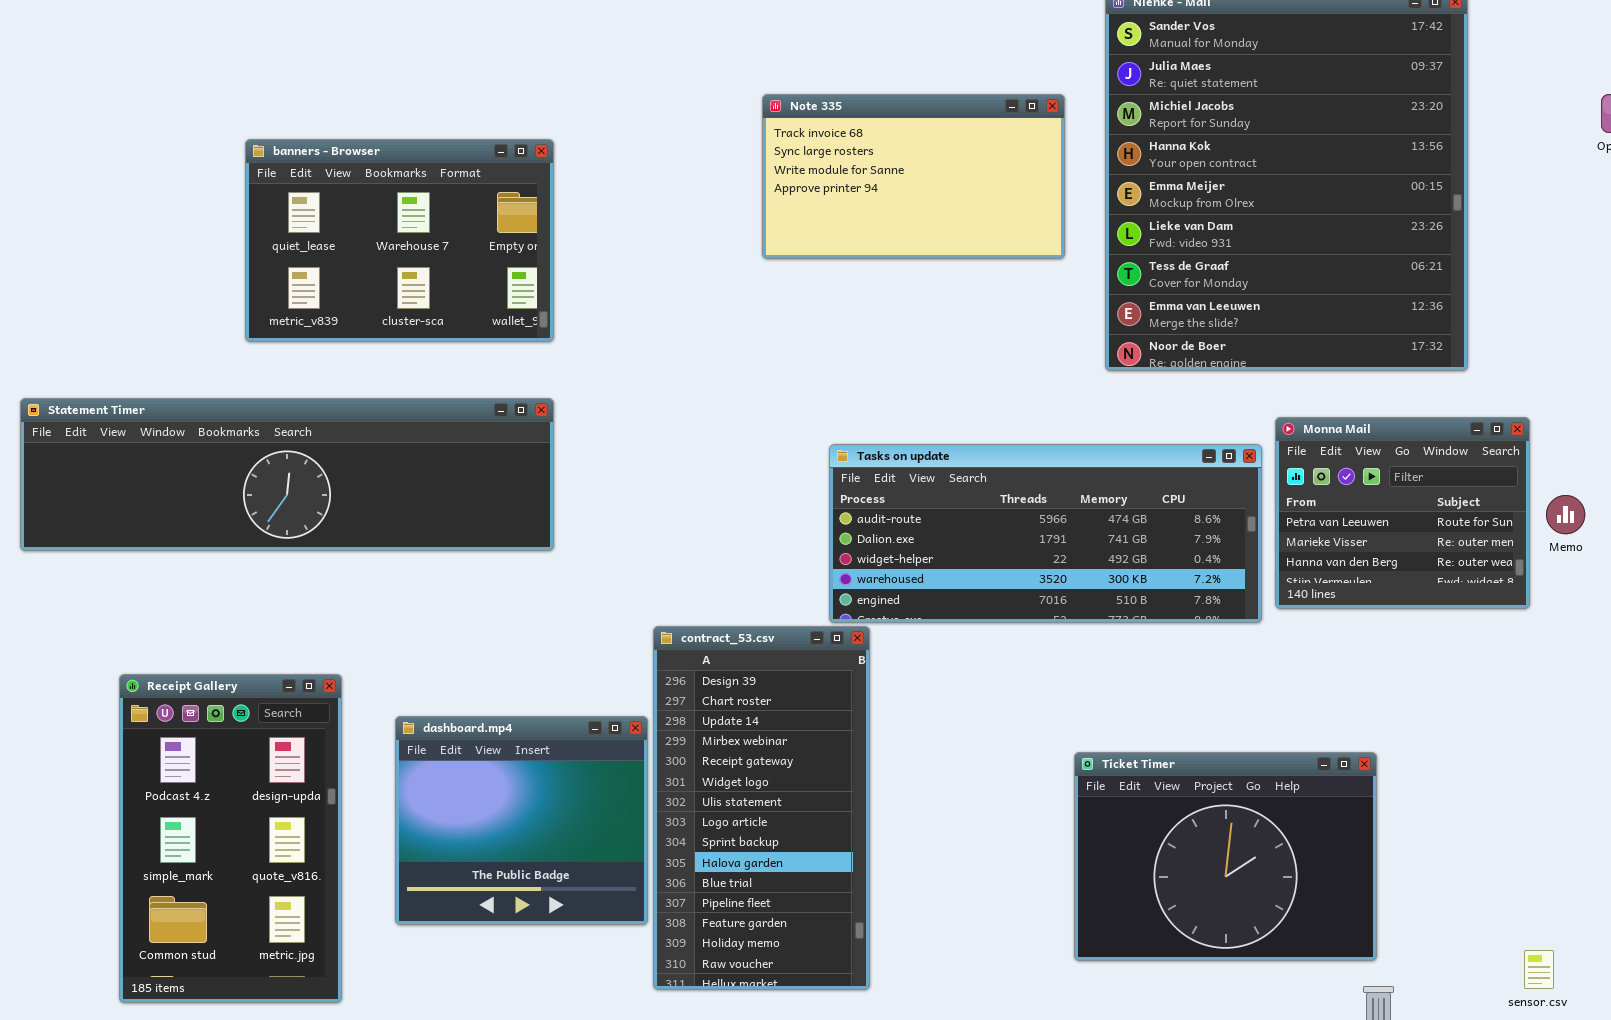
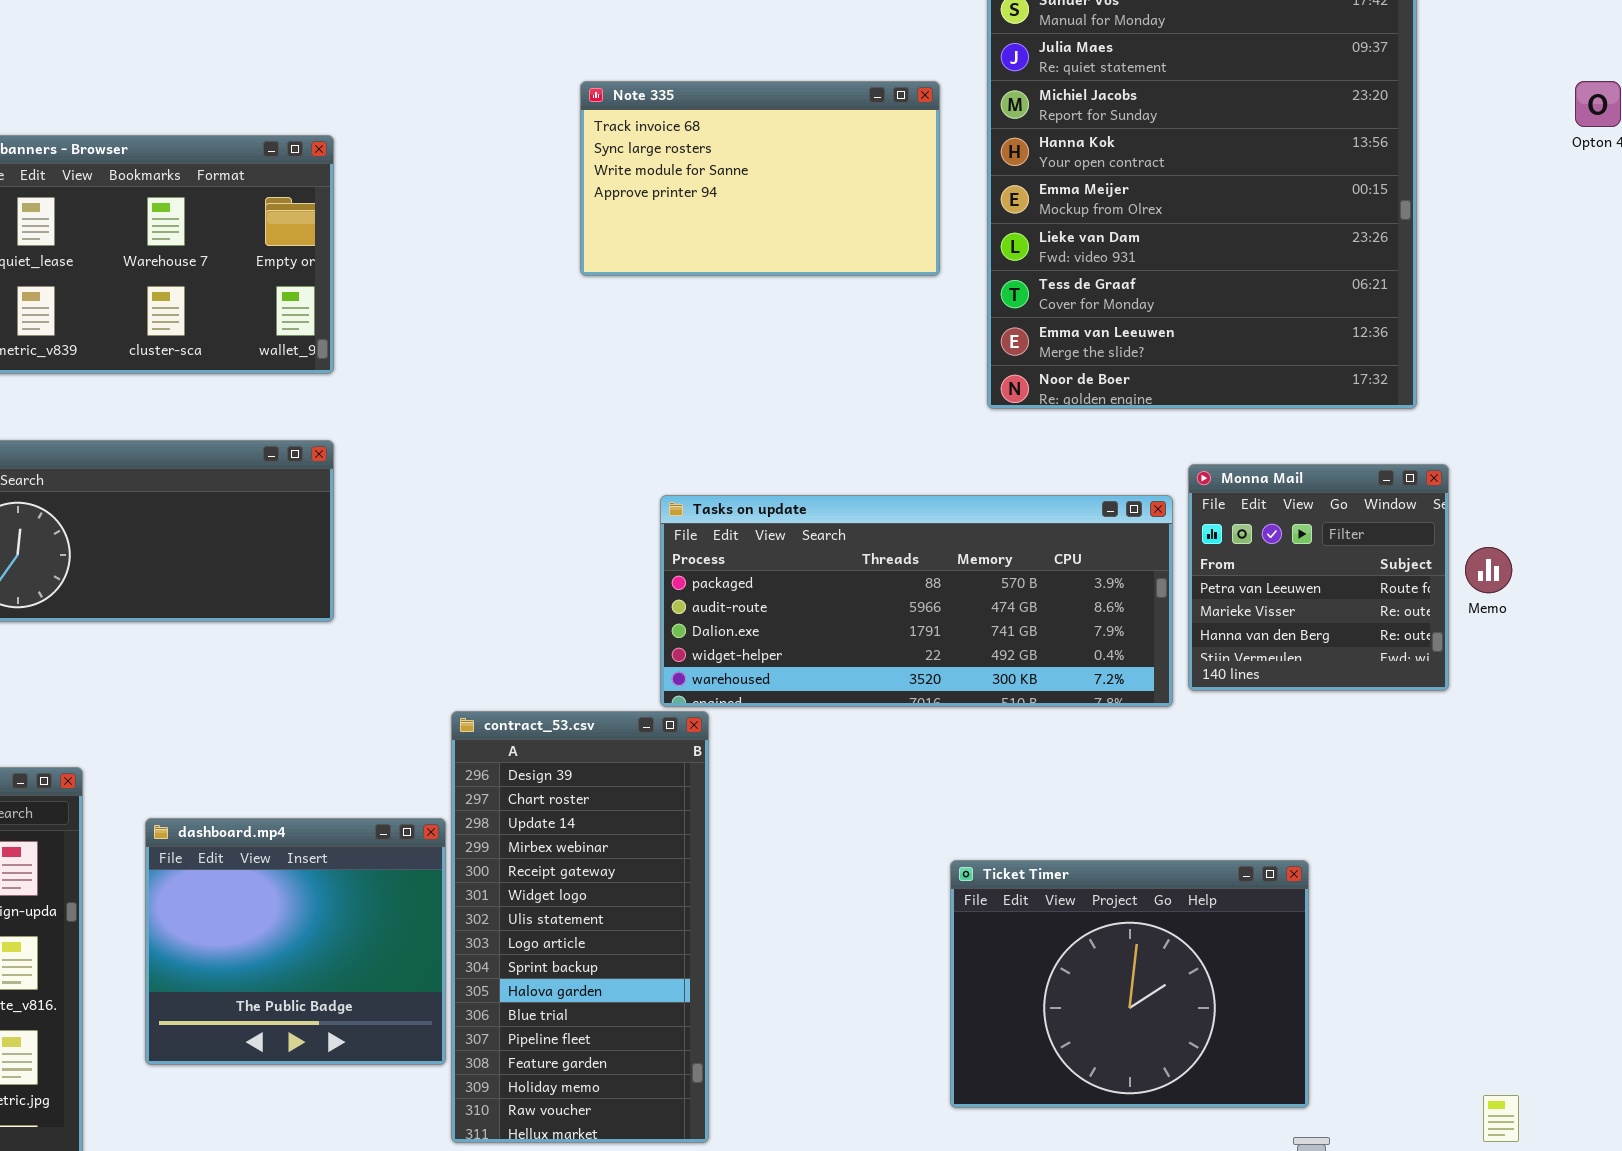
Monna Mail: [1275,417,1530,609] -> [1188,464,1449,691], resized
Tasks on update: [829,444,1262,623] -> [660,495,1173,707], scrolled up 1 row
Memo: [1546,495,1585,534] -> [1465,547,1512,593], moved

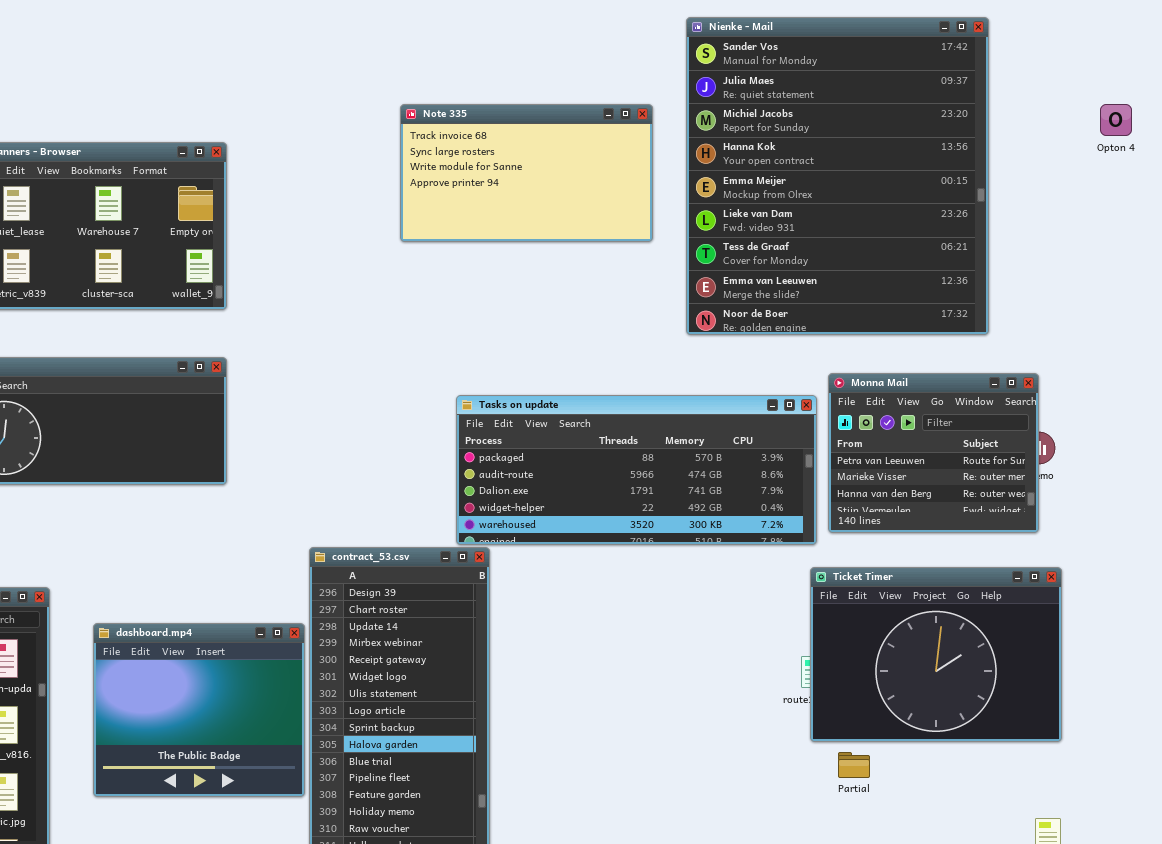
Monna Mail: [1188,464,1449,691] -> [828,373,1039,533], resized
Ticket Timer: [950,860,1309,1108] -> [810,567,1062,742], moved

